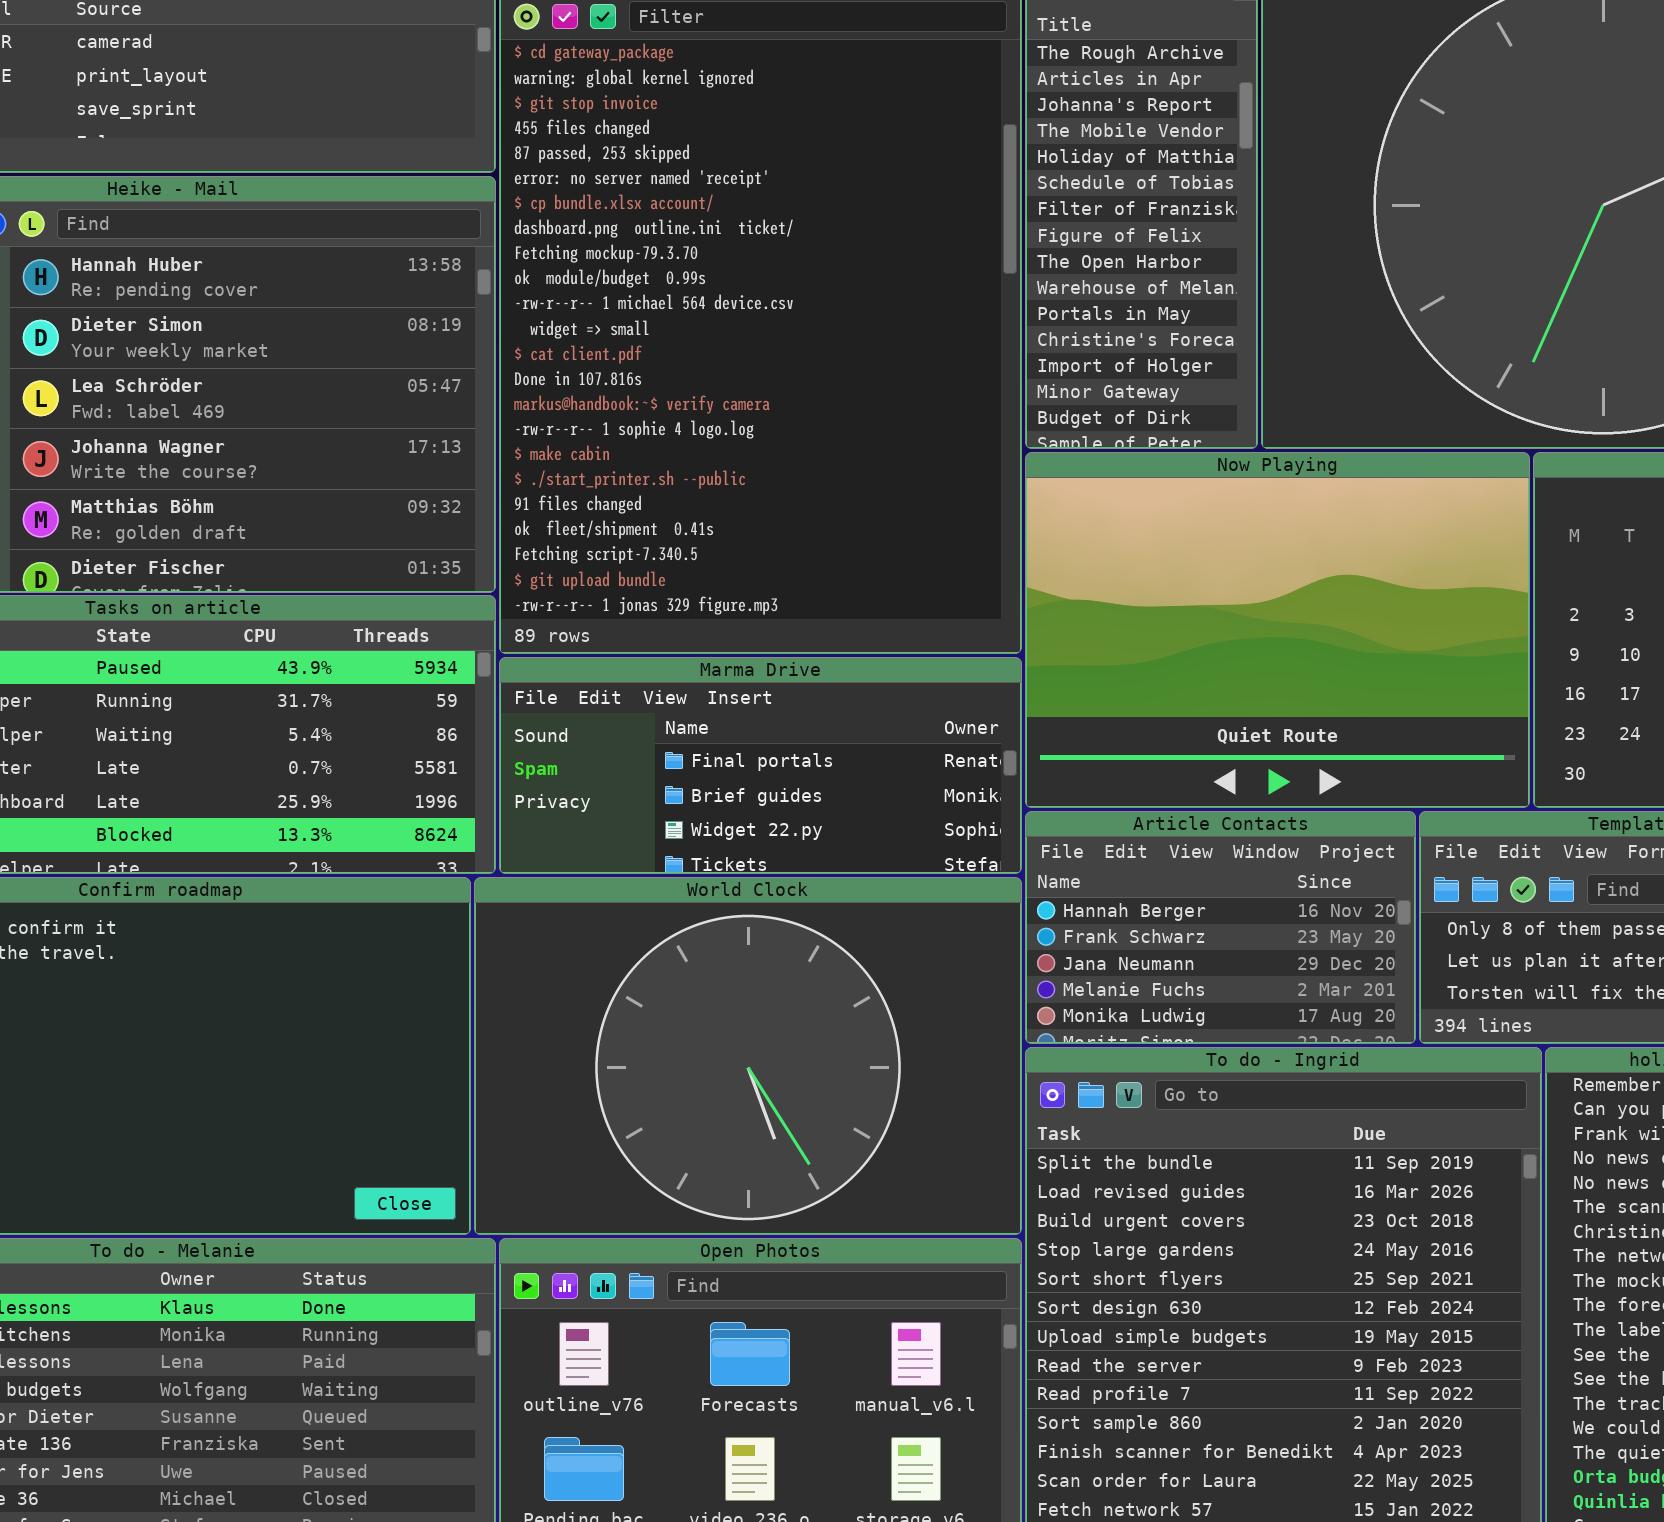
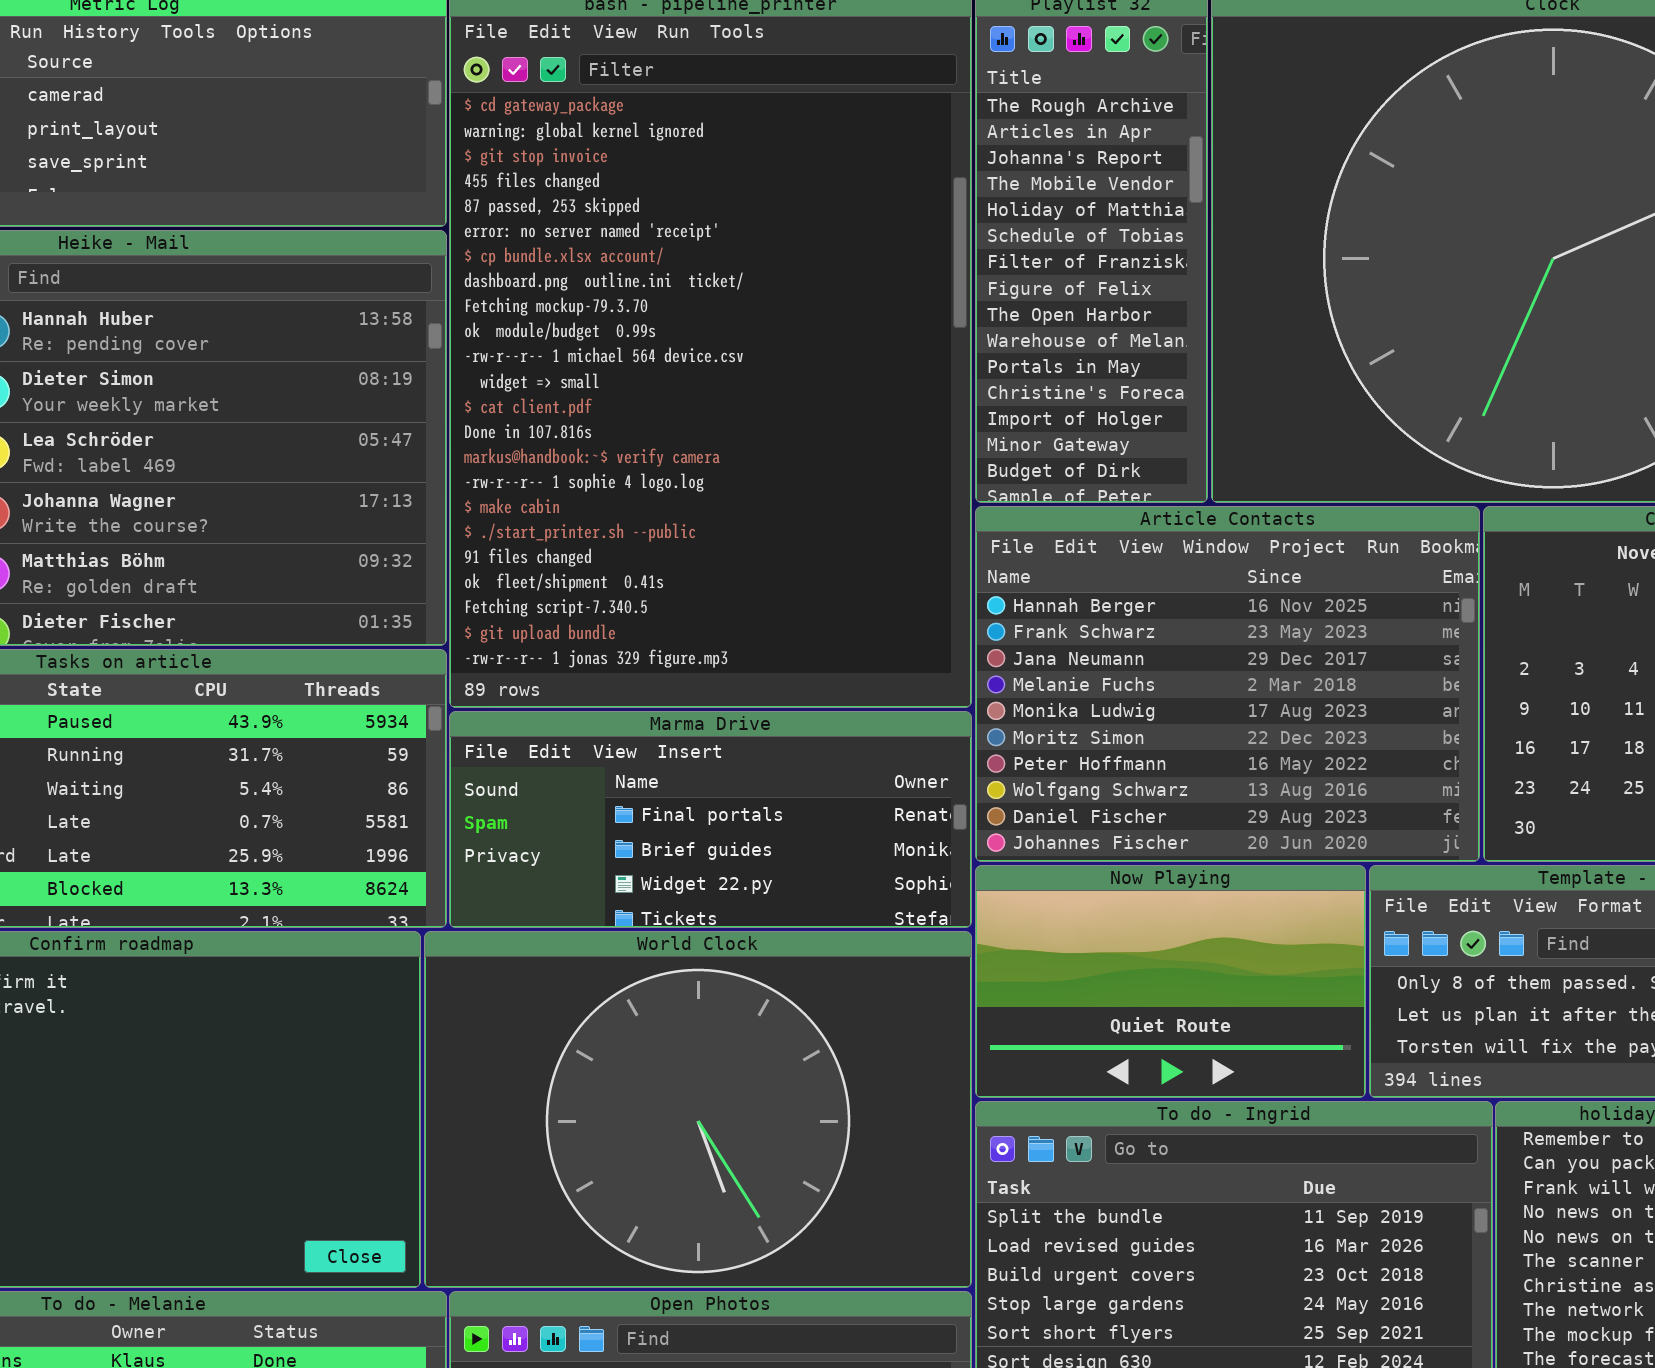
Now Playing: [1025,452,1530,808] -> [975,865,1366,1098], moved, resized
Article Contacts: [1025,811,1416,1044] -> [975,506,1480,862], moved, resized

